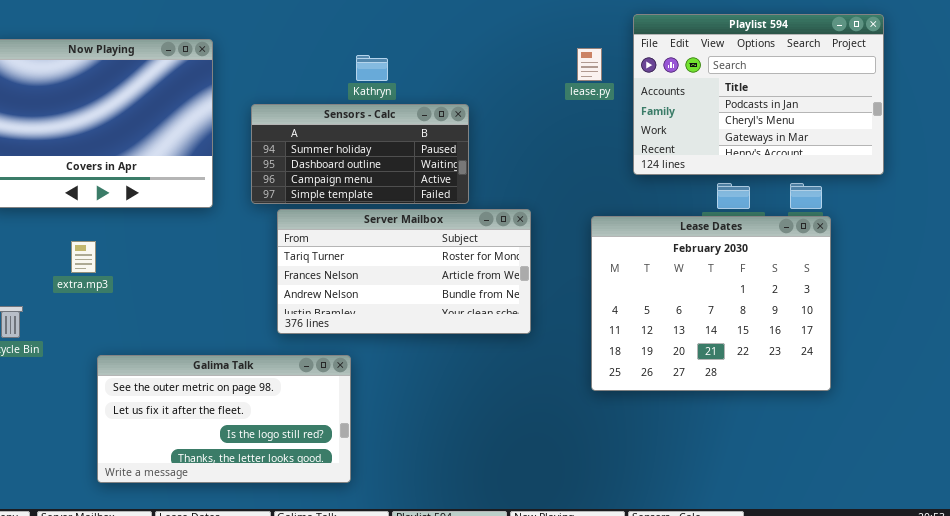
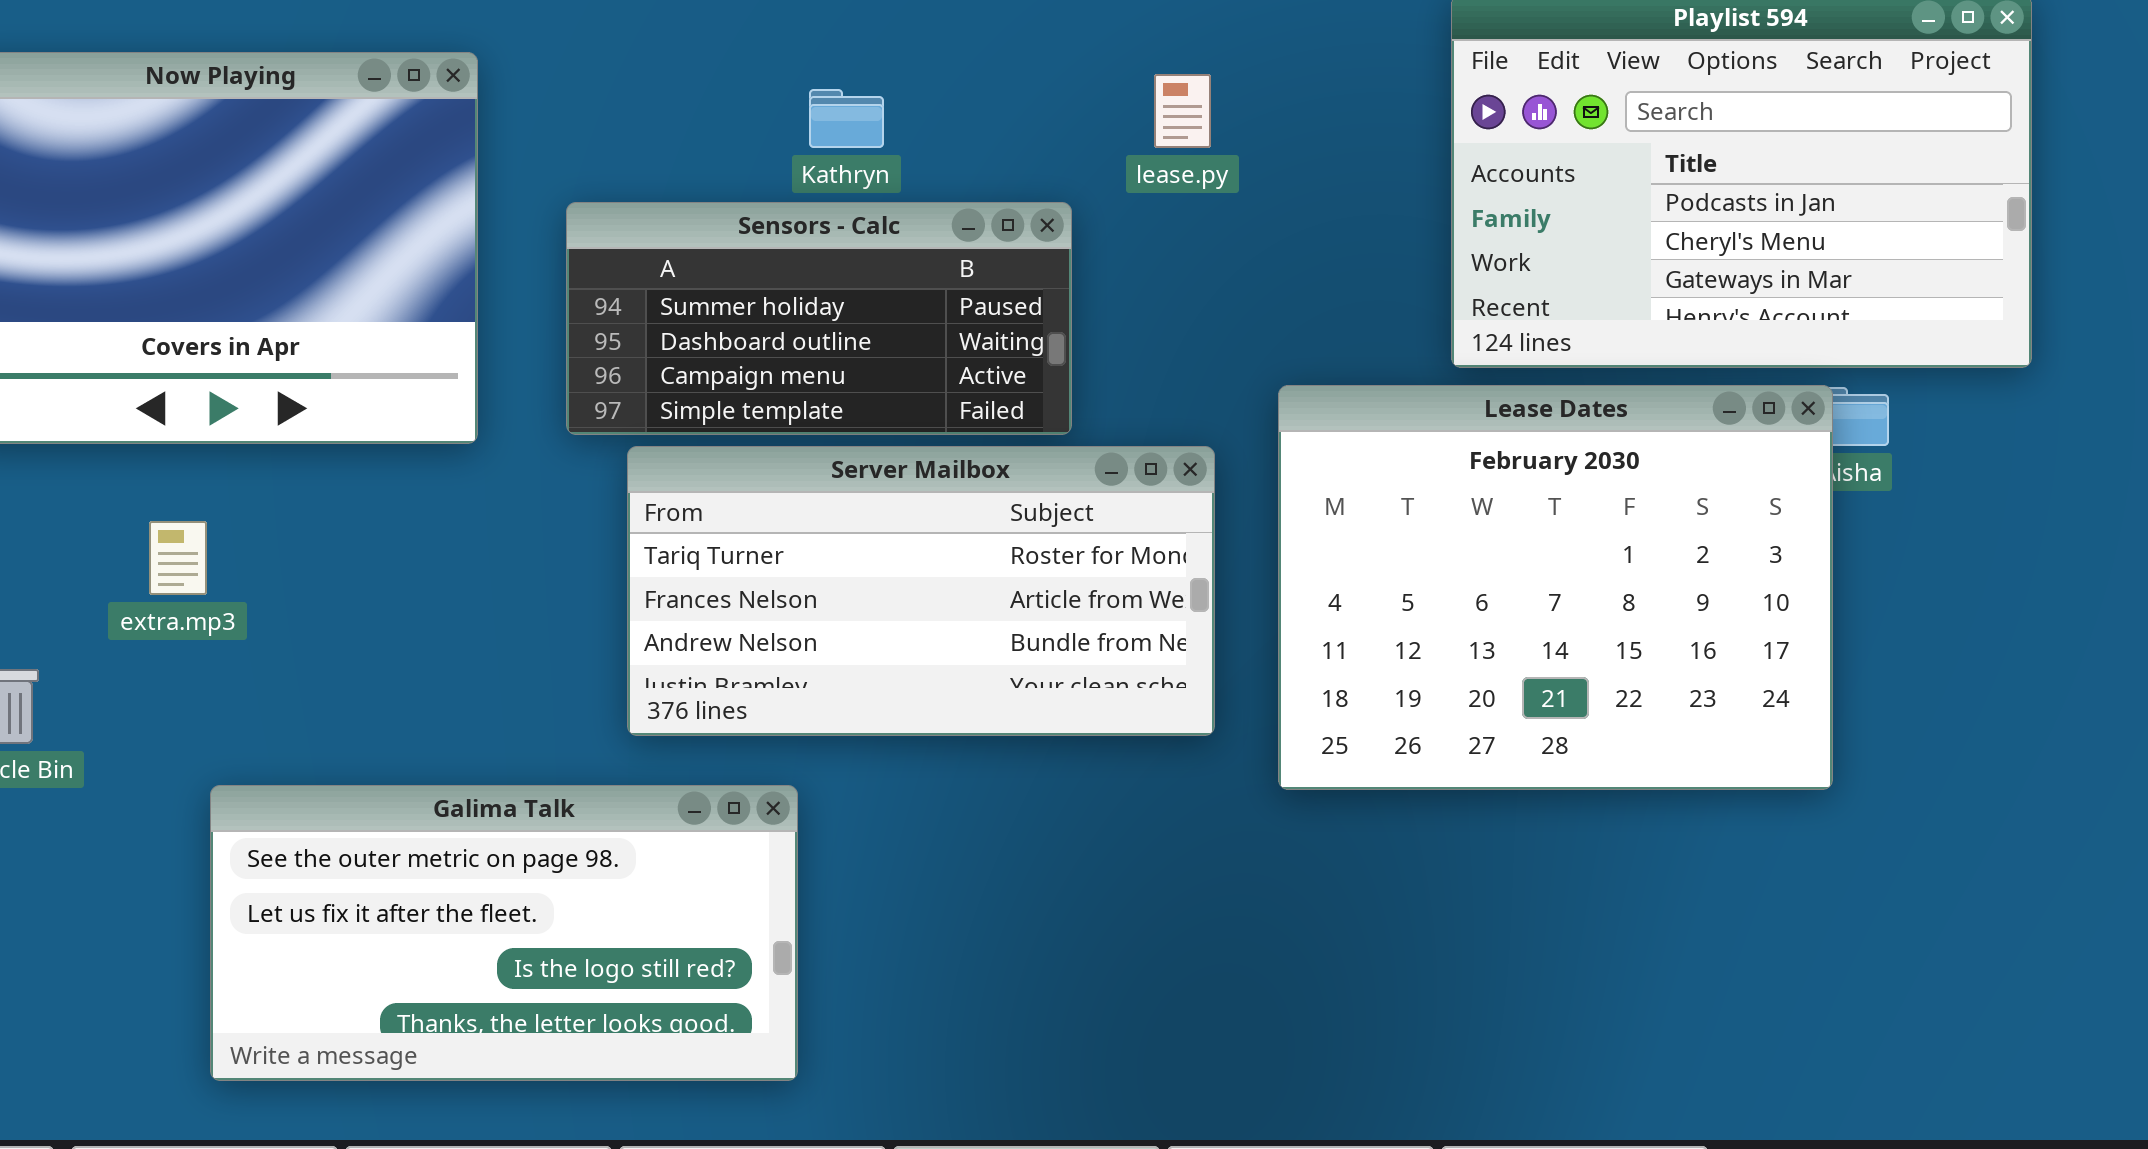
lease.py: [577,48,602,81] -> [1154,74,1211,148], moved
Lease Dates: [591,216,831,391] -> [1278,385,1833,790], moved

